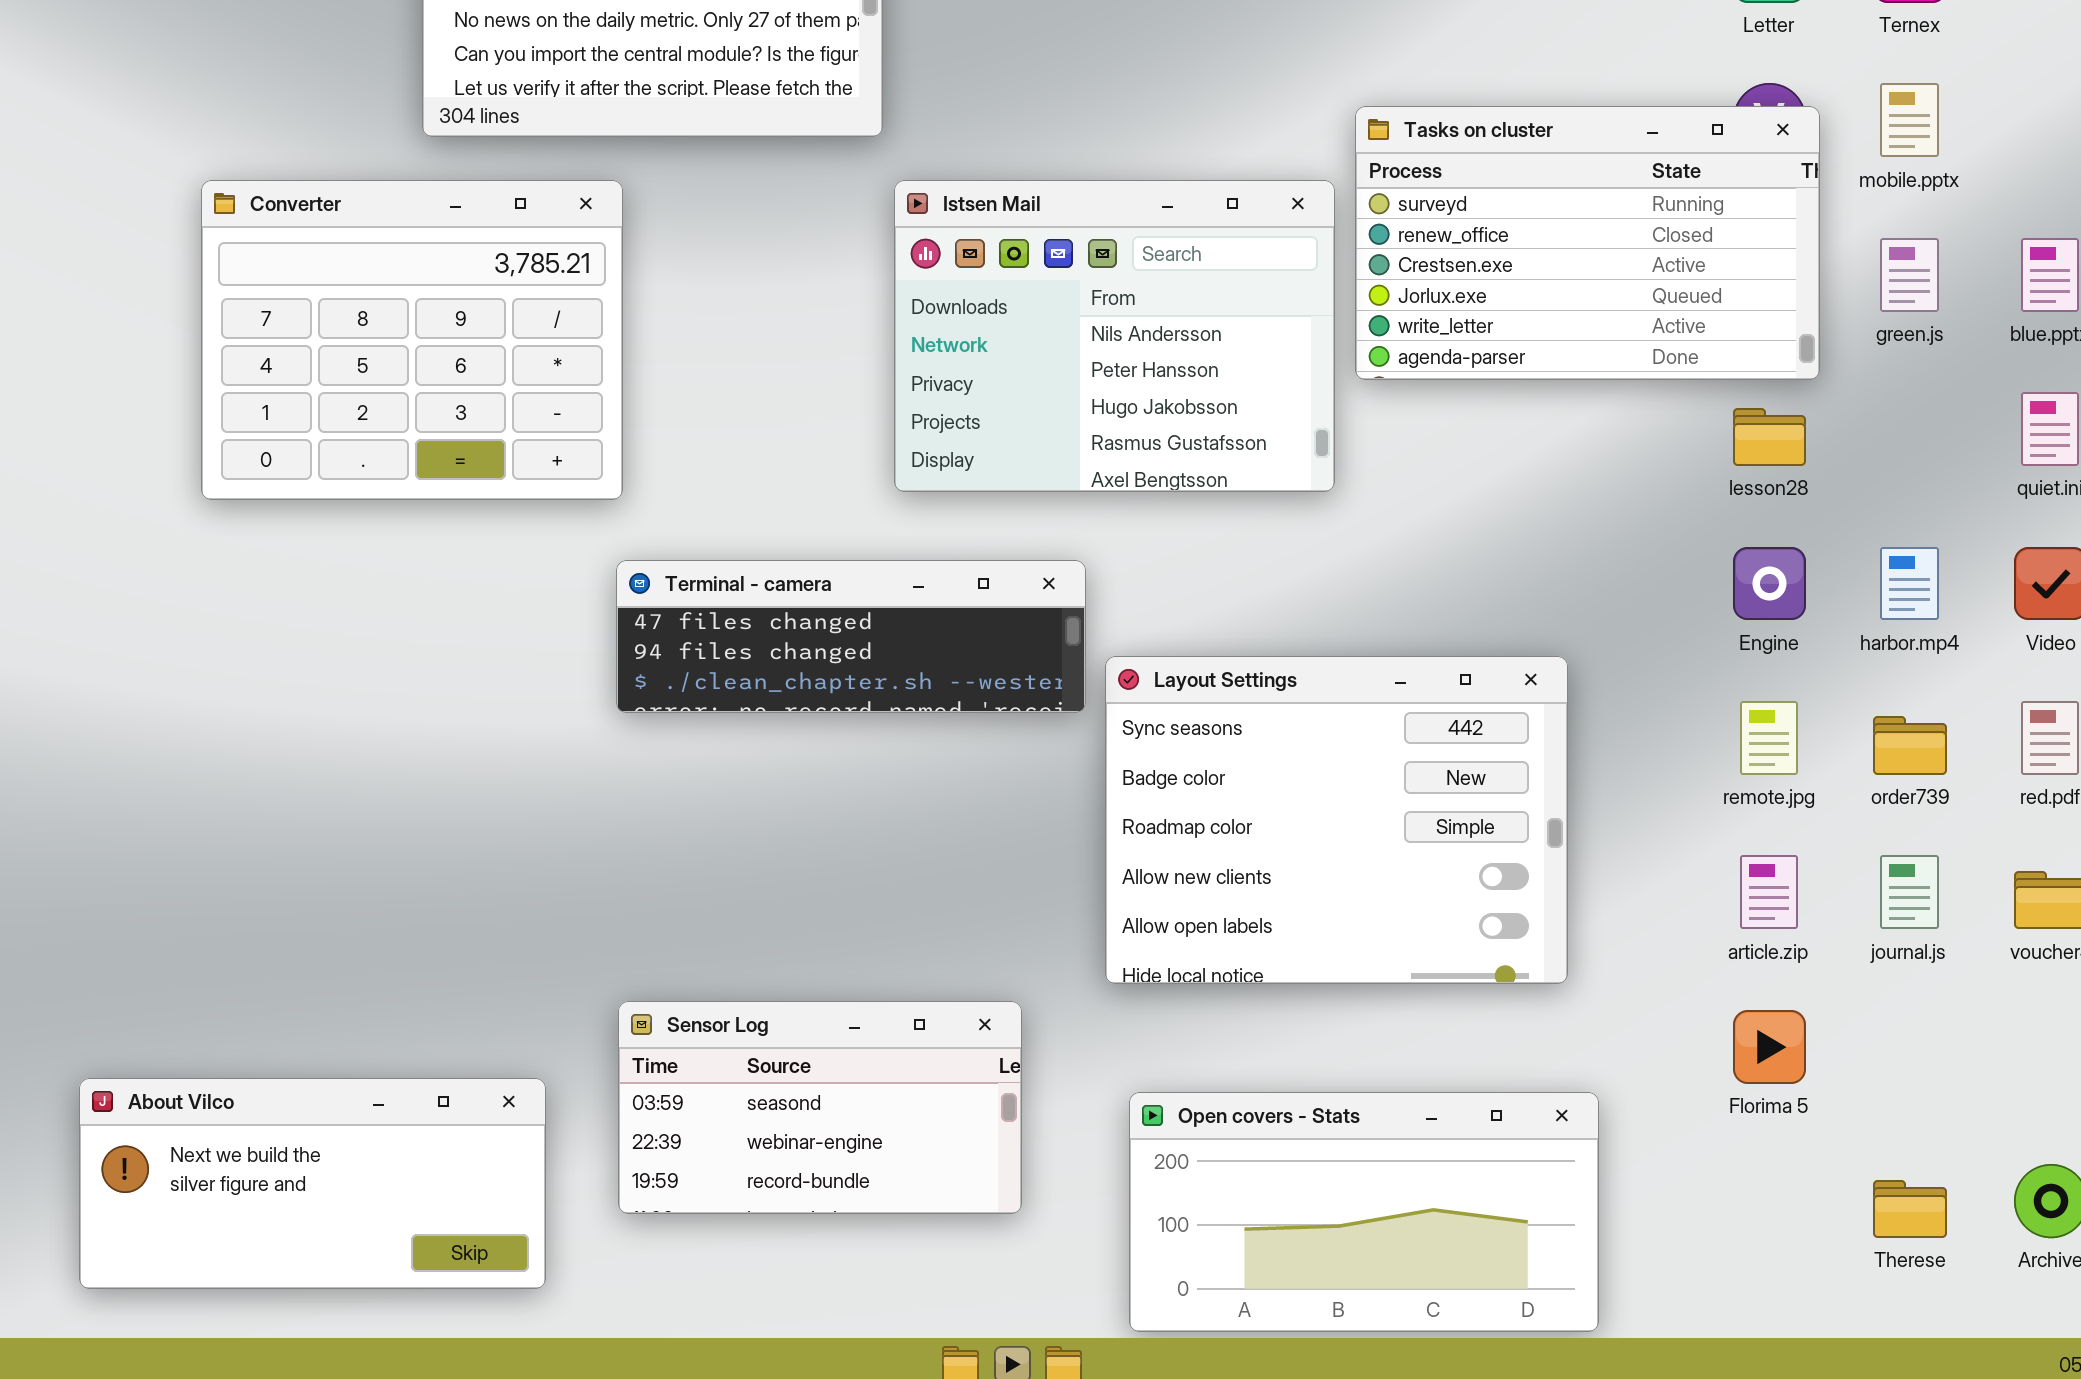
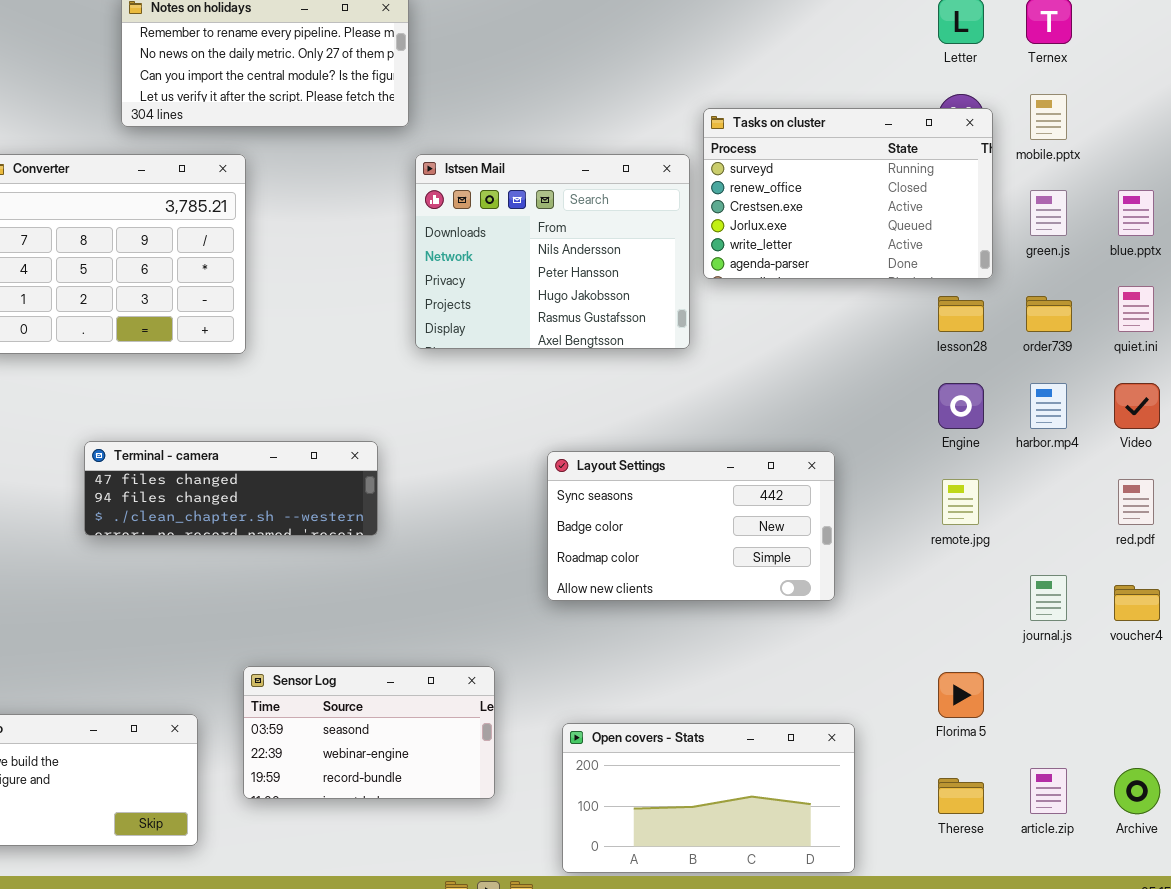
Terminal - camera: [616,560,1086,713] -> [84,441,378,536], moved
Layout Settings: [1105,656,1568,984] -> [547,451,835,601], resized
order739: [1873,716,1947,775] -> [1026,296,1072,332], moved
article.zip: [1740,855,1798,929] -> [1030,768,1067,814], moved
Therese: [1873,1180,1947,1238] -> [938,778,984,814], moved

